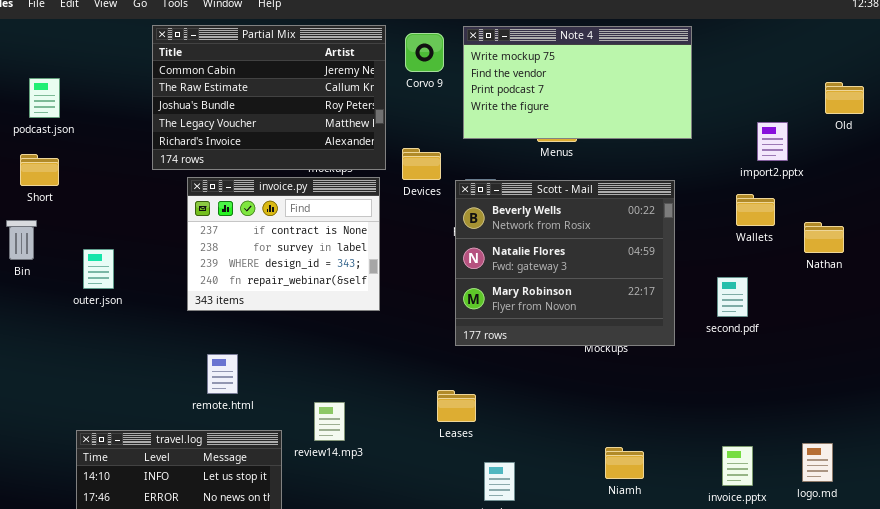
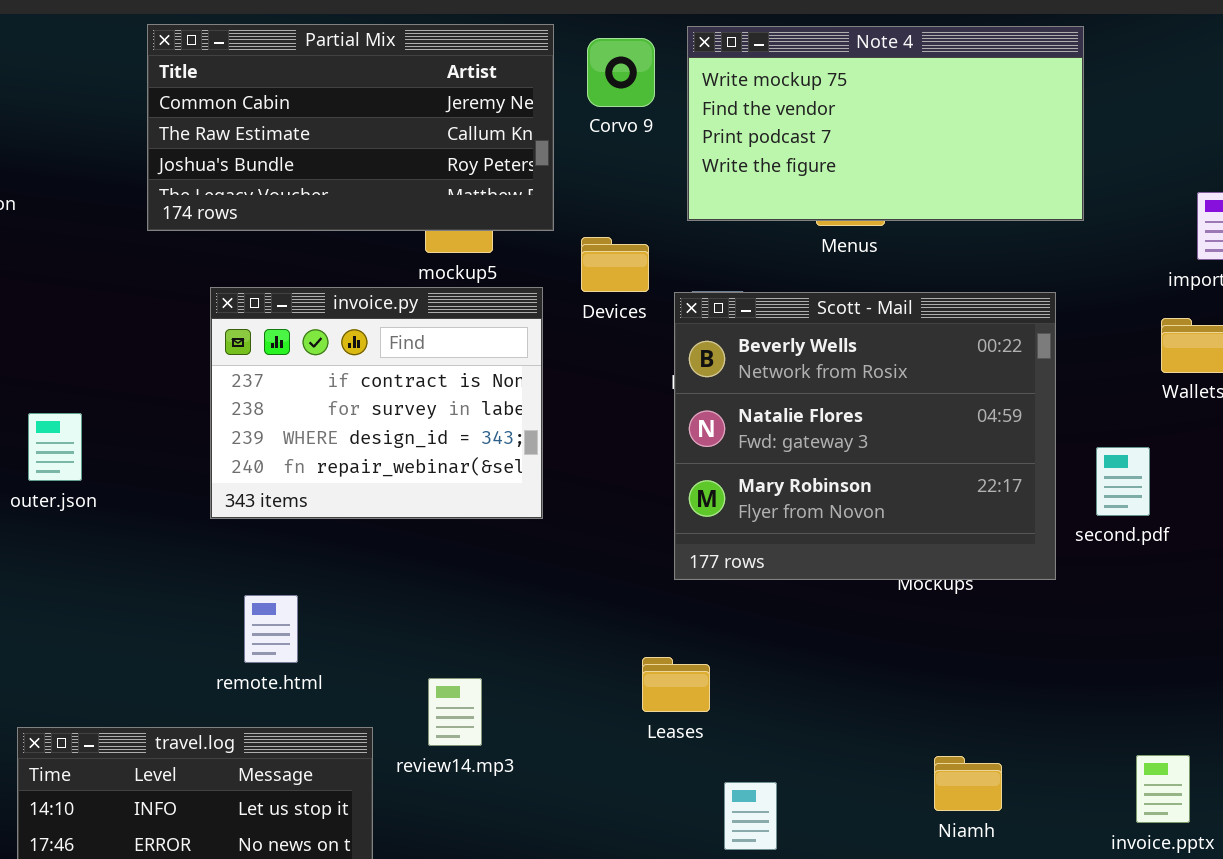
Partial Mix: [152,25,386,170] -> [147,24,554,231], resized
second.pdf: [717,277,748,317] -> [1096,447,1150,516], moved

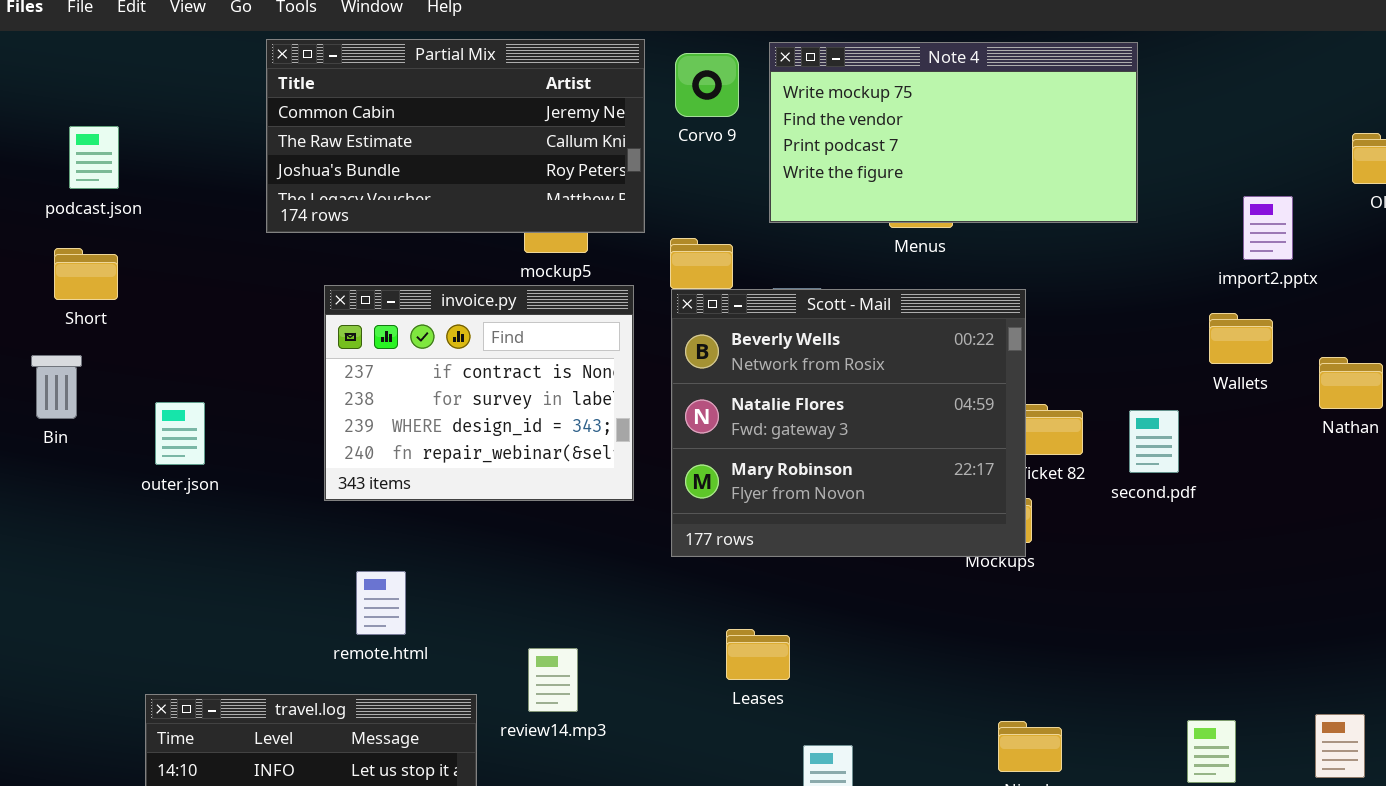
Scott - Mail: [674,292,1056,580] -> [671,289,1026,557], moved
second.pdf: [1096,447,1150,516] -> [1129,410,1179,473], moved

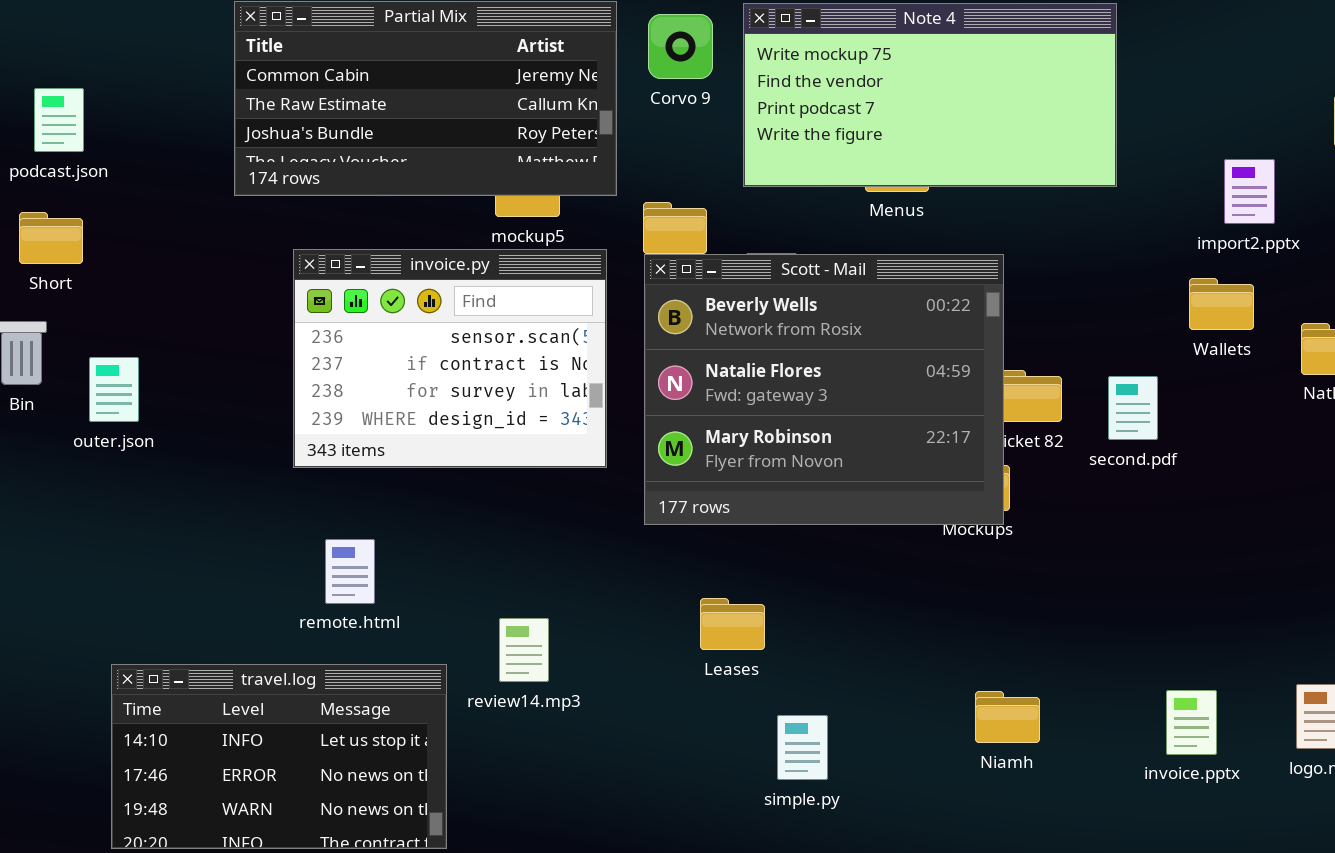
invoice.py: [324,285,634,501] -> [293,249,607,468], scrolled up 1 row
outer.json: [155,402,205,465] -> [89,357,139,422], moved

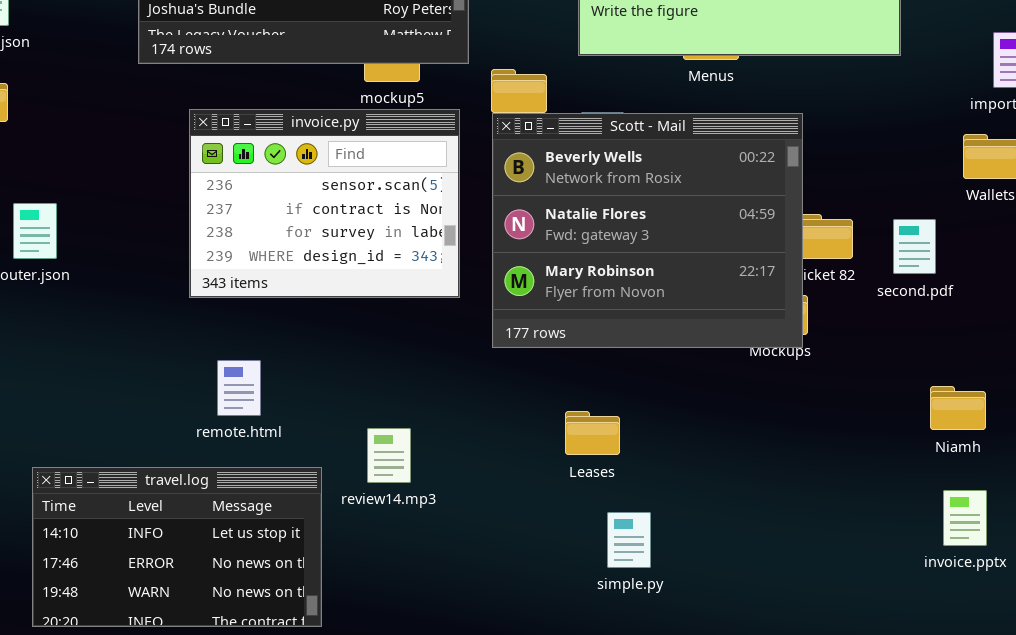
Leases: [700,598,765,650] -> [565,411,620,455], moved
Niamh: [975,691,1040,743] -> [930,386,986,430], moved

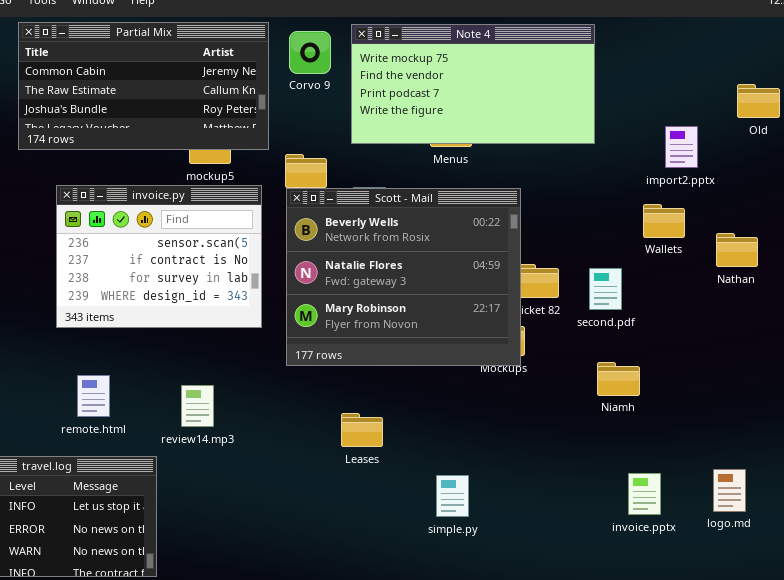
Niamh: [930,386,986,430] -> [597,362,640,396], moved
review14.mp3: [367,428,411,483] -> [181,385,214,427], moved
simple.py: [607,512,651,568] -> [436,475,469,517], moved

